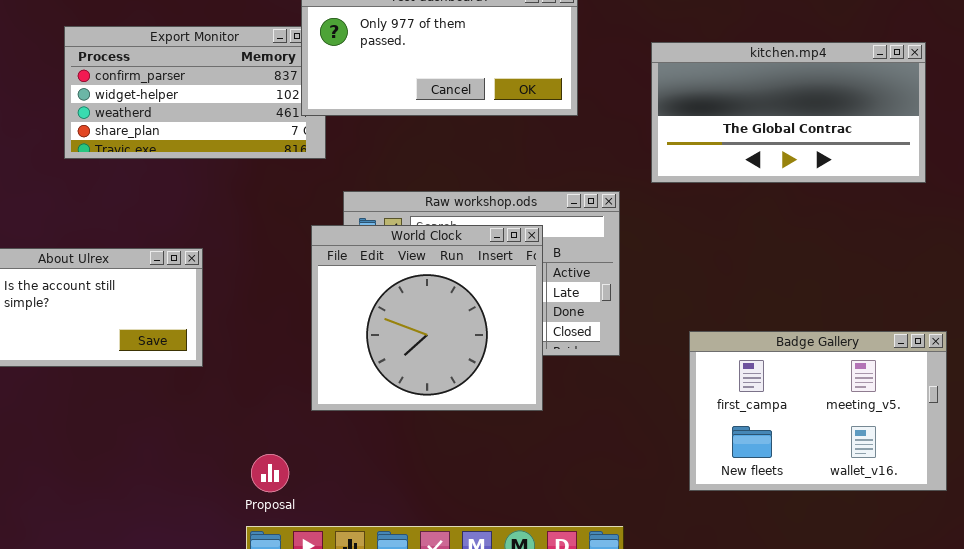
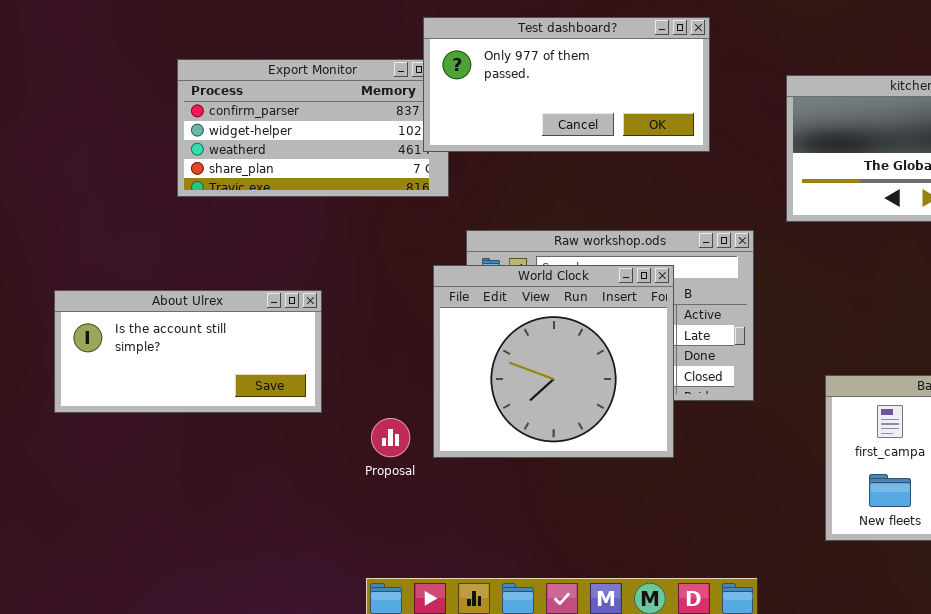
Proposal: [251,454,289,492] -> [371,418,410,457], moved

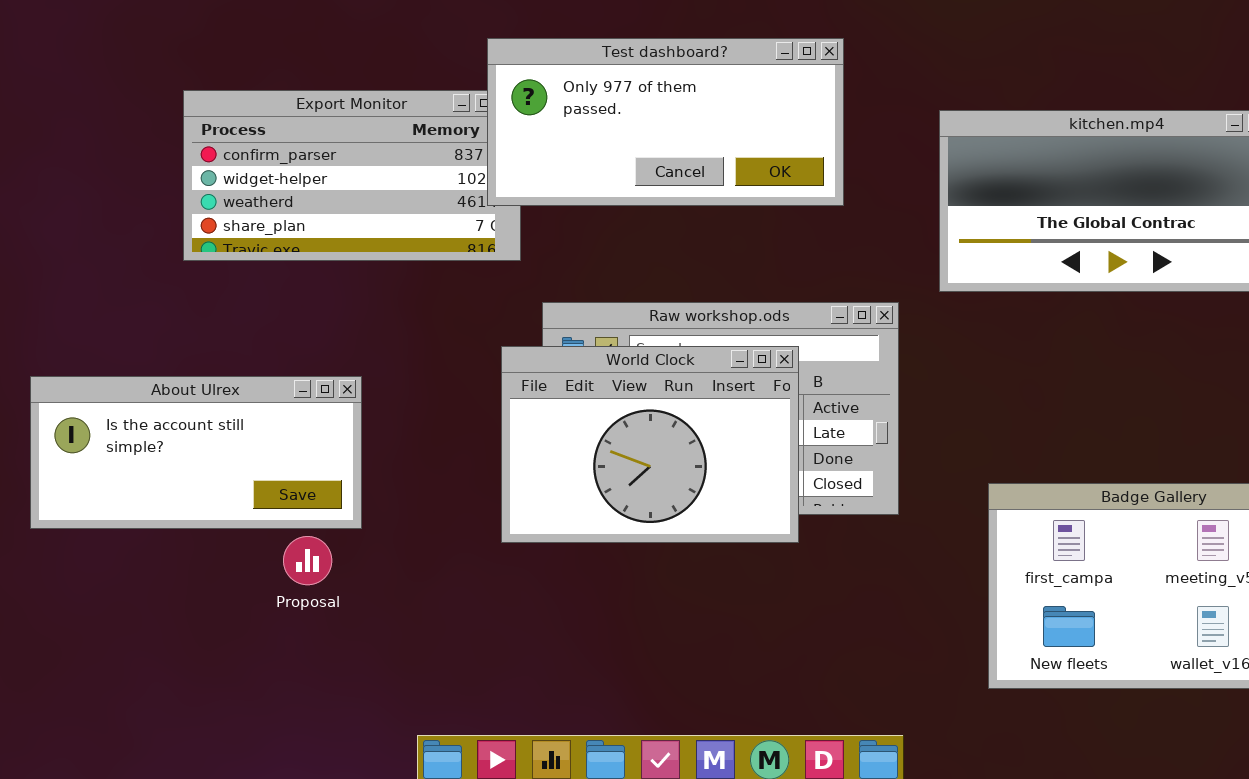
World Clock: [433,265,674,458] -> [501,346,799,543], resized
Proposal: [371,418,410,457] -> [283,536,332,585], moved

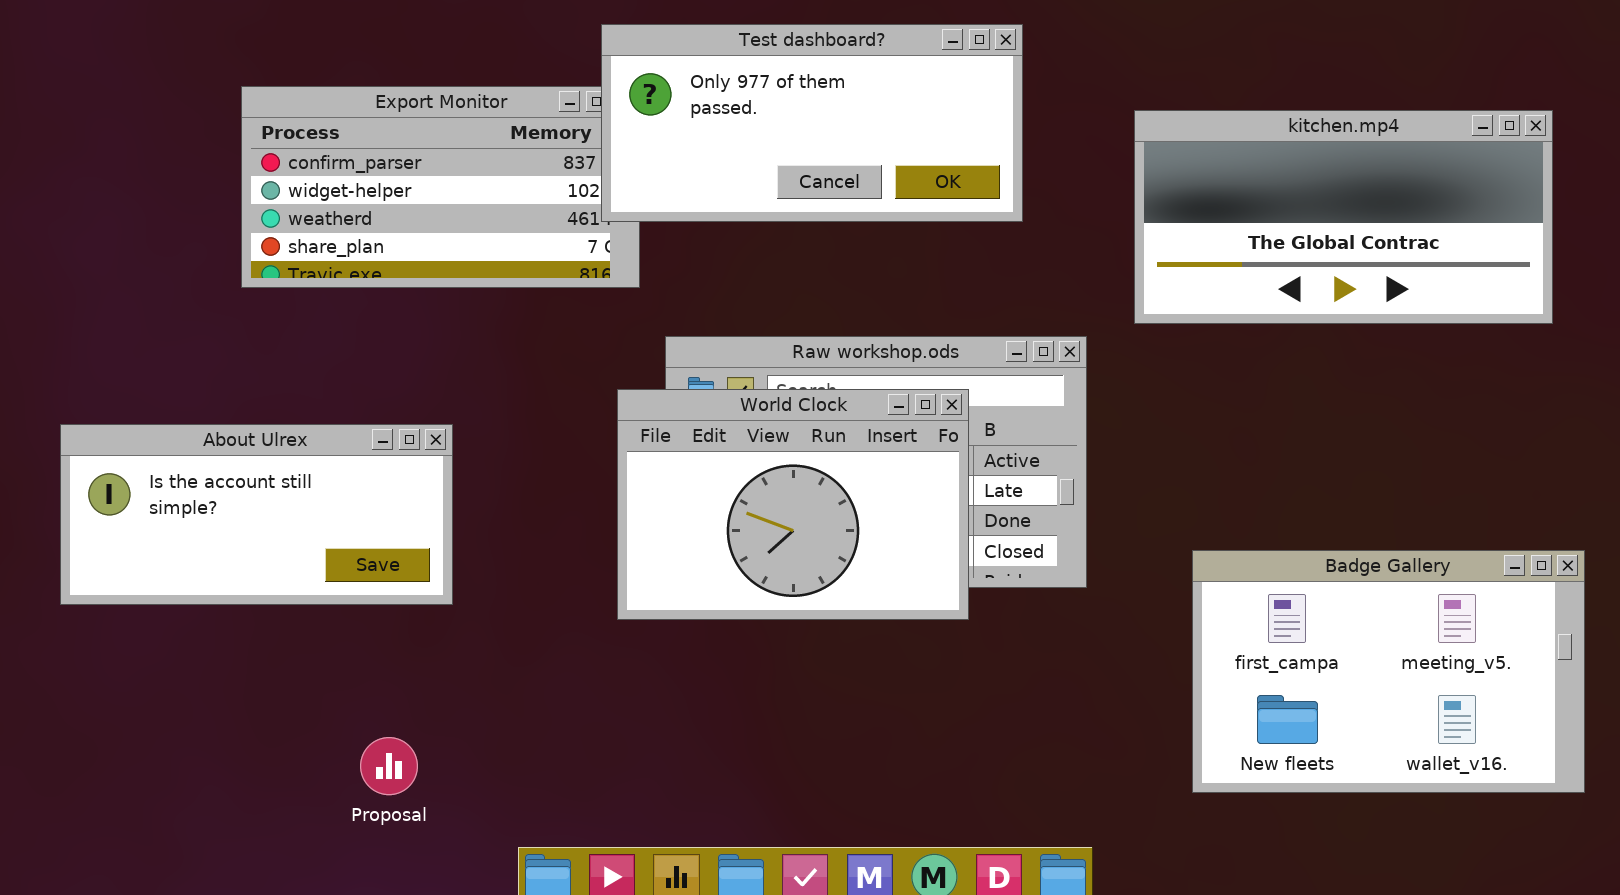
Proposal: [283,536,332,585] -> [360,737,418,795], moved

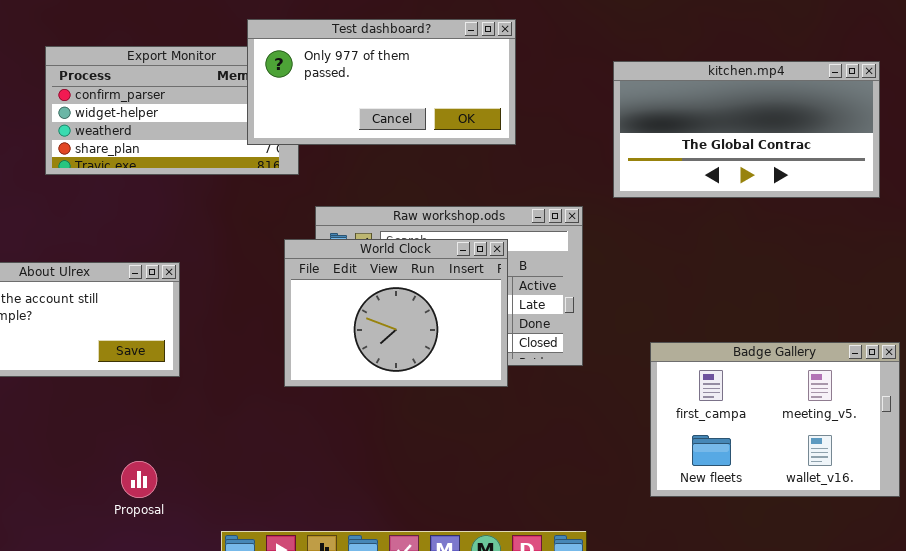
Test dashboard?: [601,24,1023,222] -> [247,19,516,145], moved

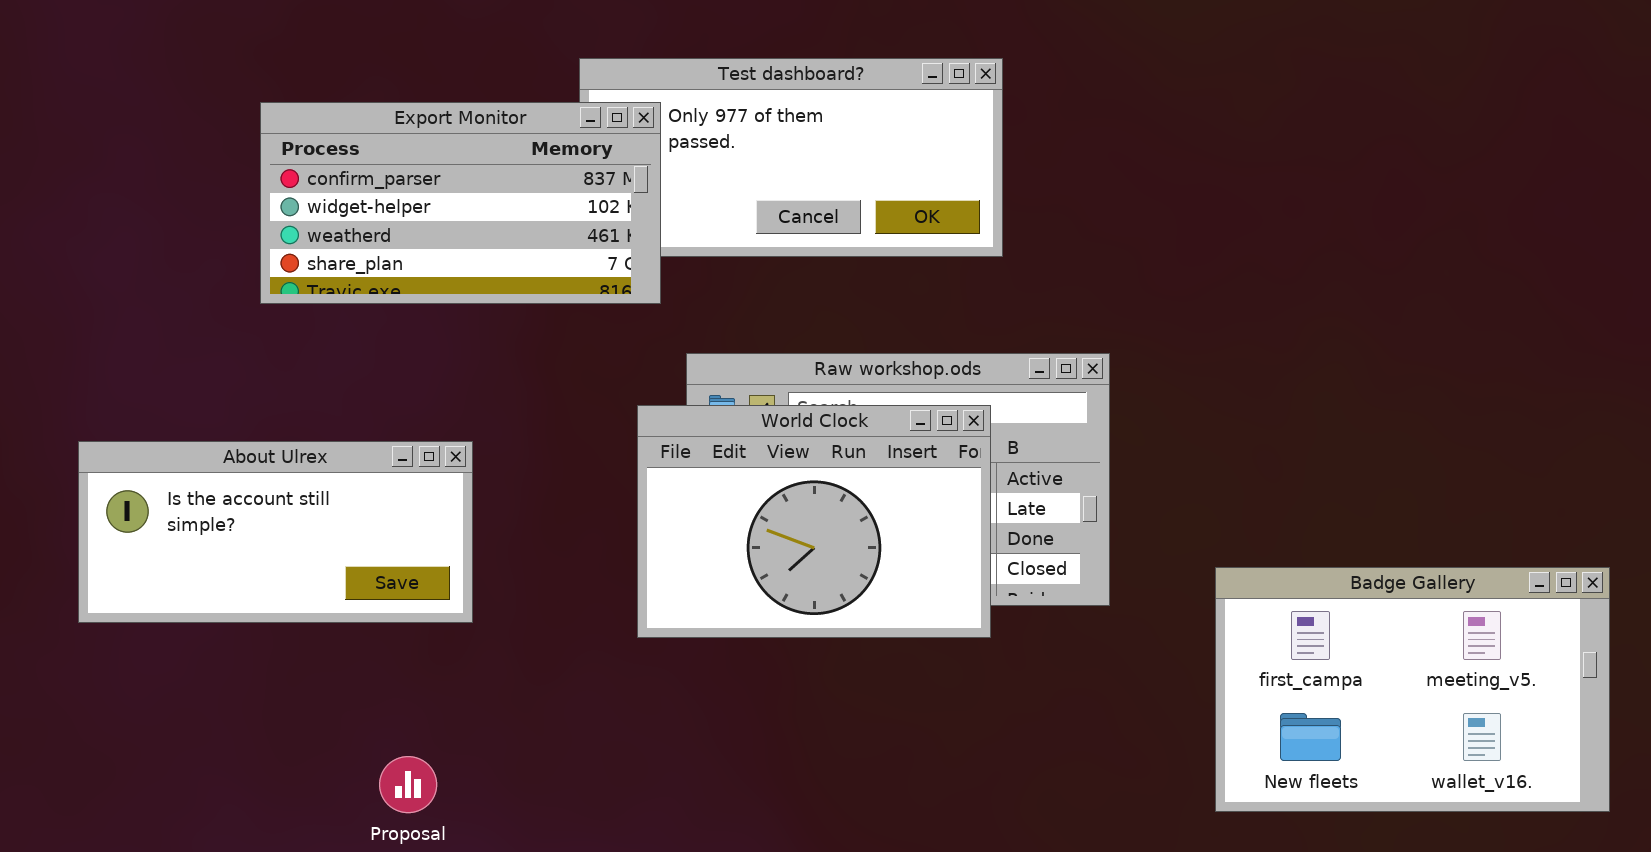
Export Monitor: [45,46,299,175] -> [260,102,661,304], raised
kitchen.mp4: [613,61,880,198] -> none, closed

